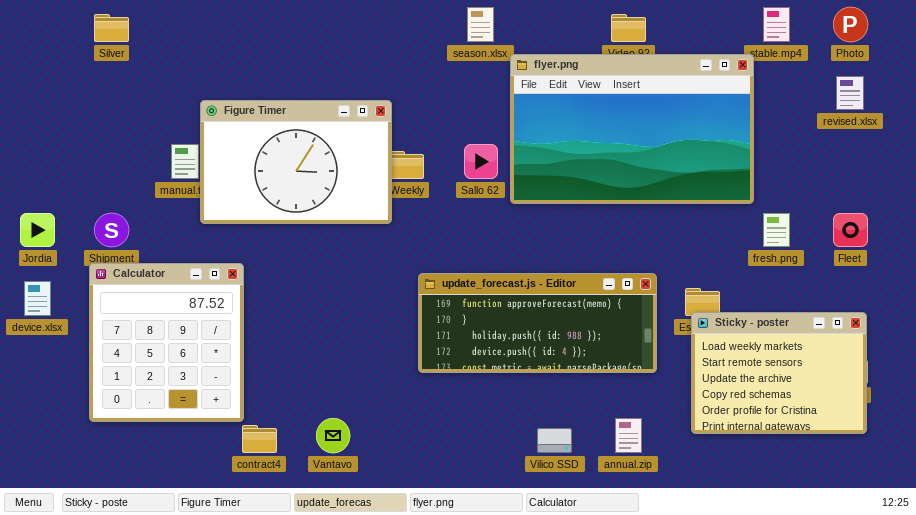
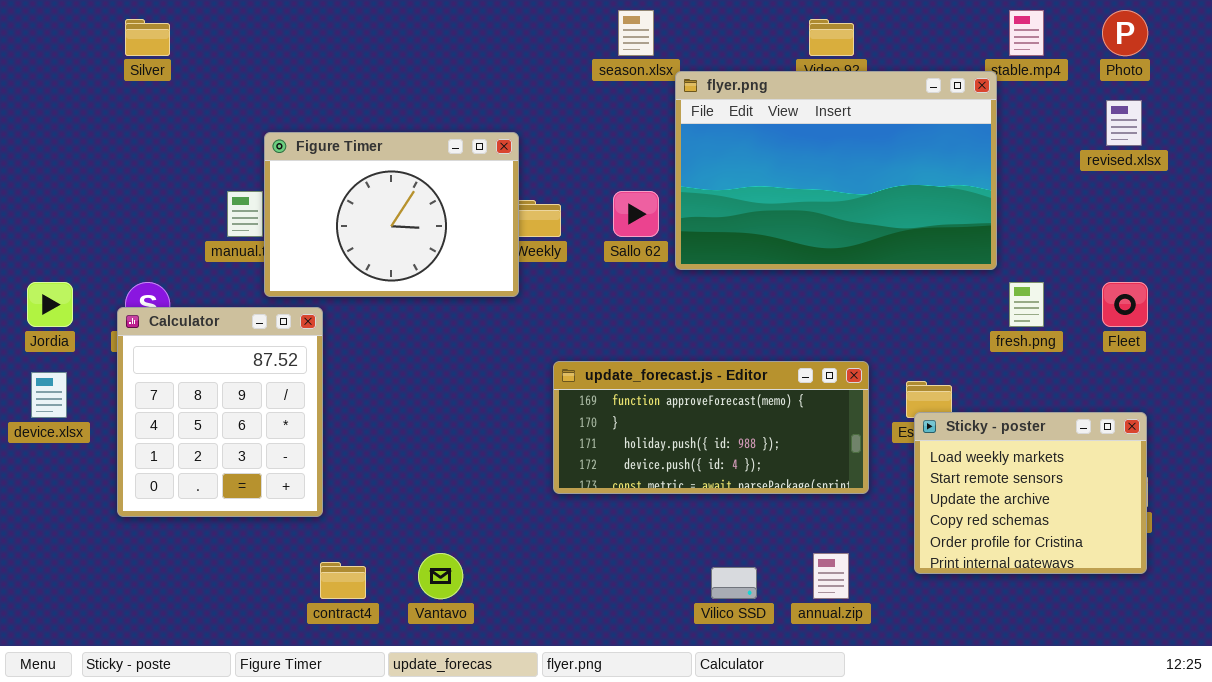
Calculator: [89,263,244,422] -> [117,307,323,517], moved

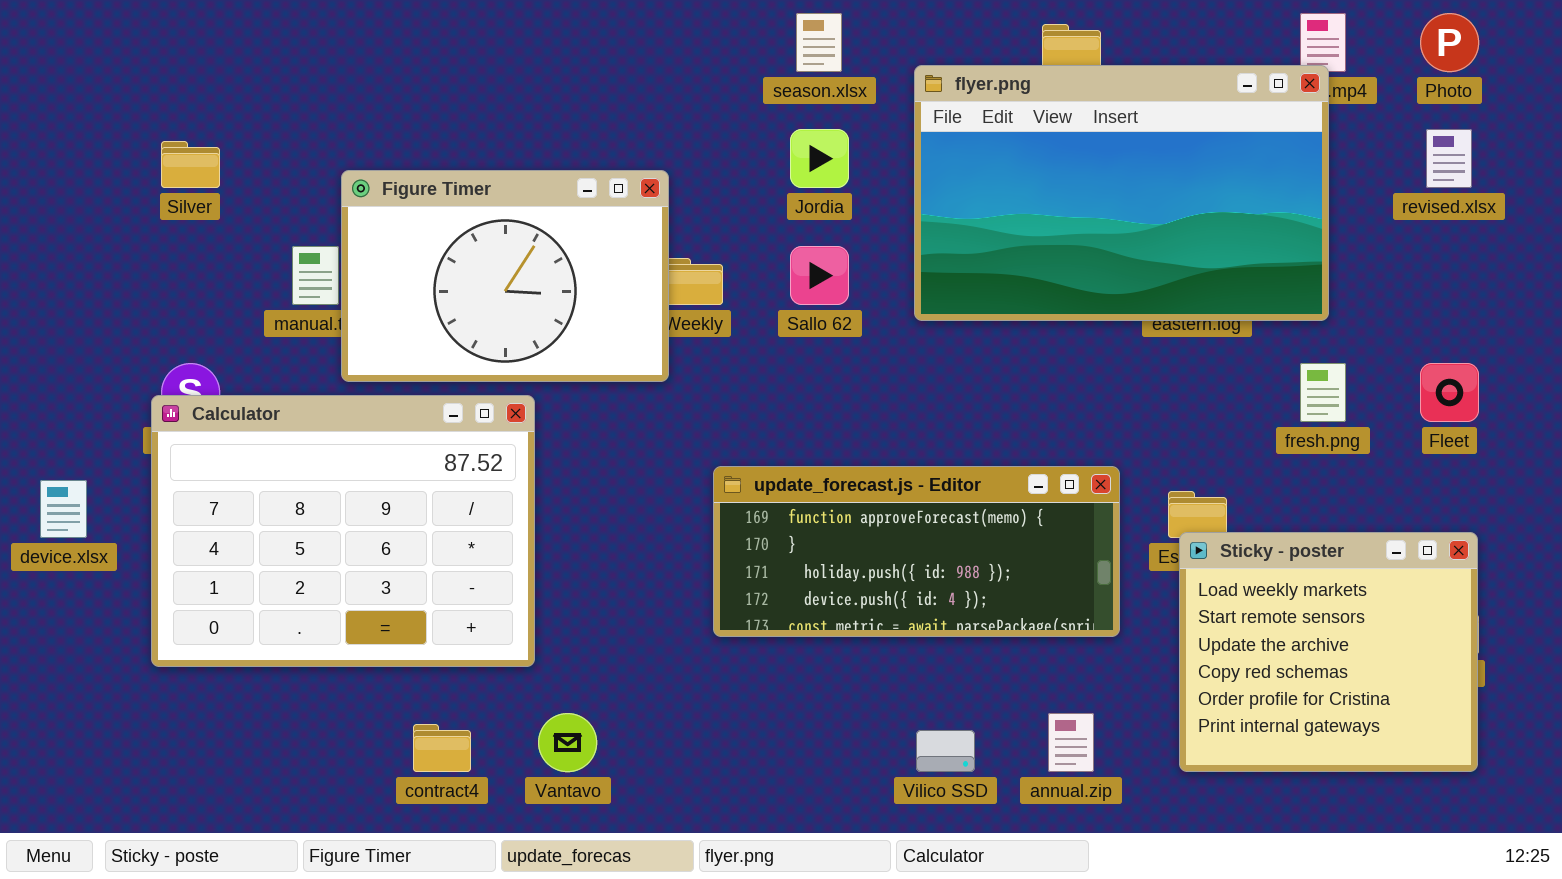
Silver: [125,19,170,56] -> [161,141,220,188], moved
flyer.png: [675,71,997,270] -> [914,65,1329,321], moved
Jordia: [27,282,73,327] -> [790,129,849,188], moved
Calculator: [117,307,323,517] -> [151,395,535,667], resized
Sticky - poster: [914,412,1147,574] -> [1179,532,1478,772], resized

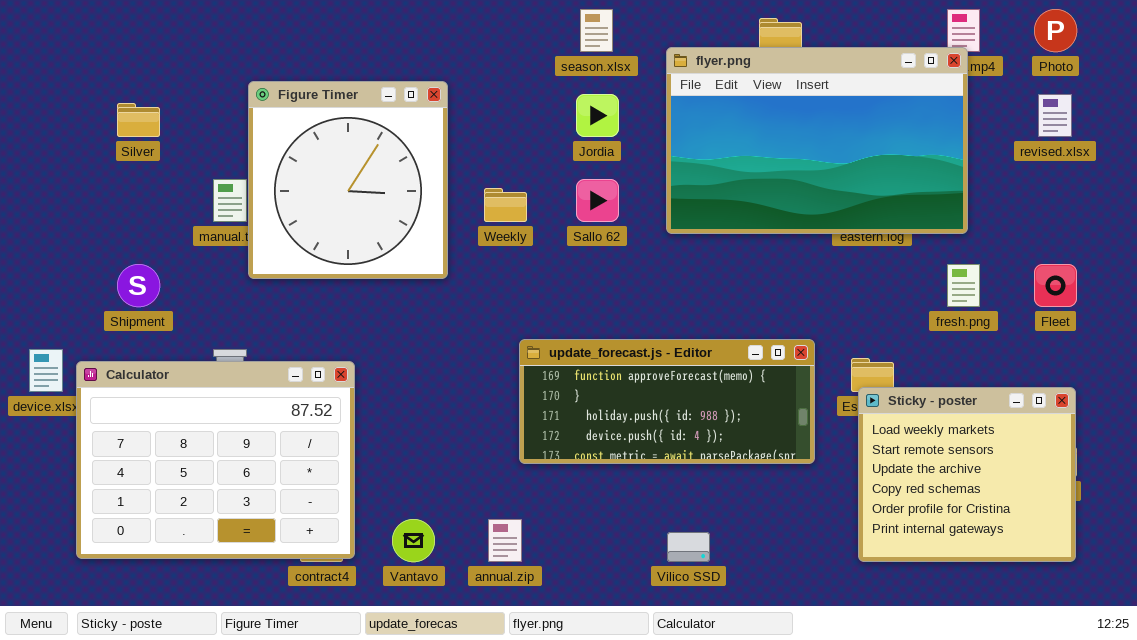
Figure Timer: [341,170,669,382] -> [248,81,448,279], resized
Calculator: [151,395,535,667] -> [76,361,355,559], moved
annual.zip: [1048,713,1094,772] -> [488,519,522,562], moved

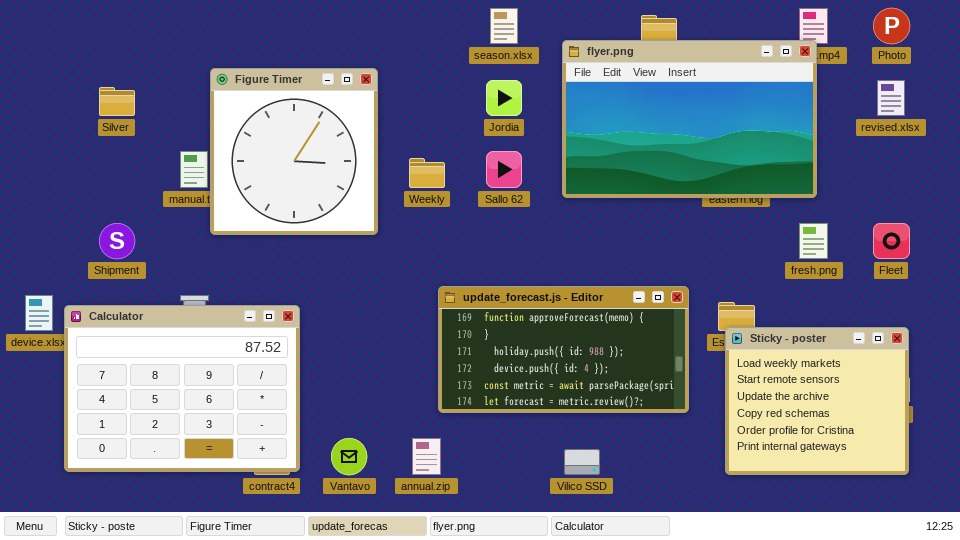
update_forecast.js - Editor: [519,339,815,464] -> [438,286,689,413], resized

